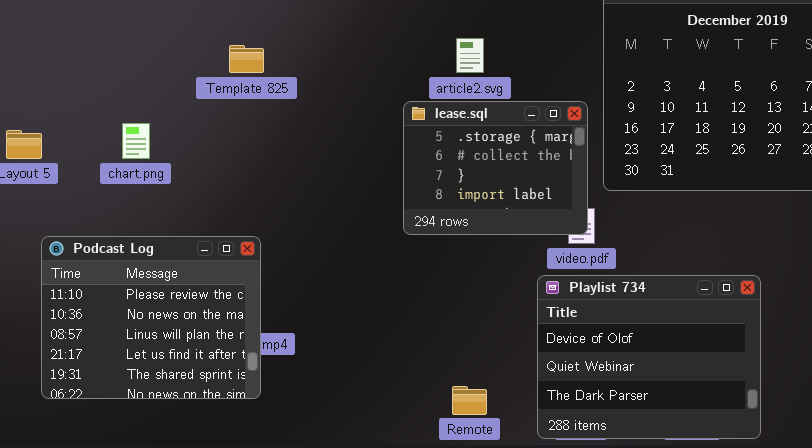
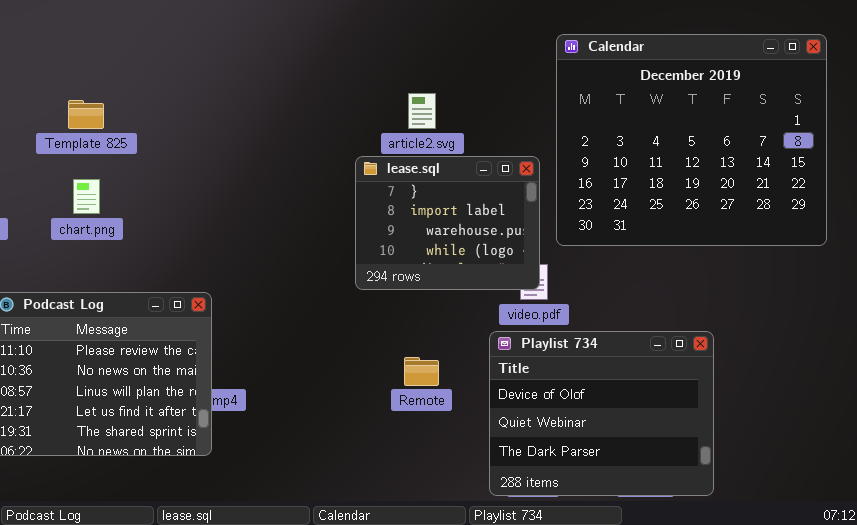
Template 825: [229,45,264,73] -> [68,100,104,129], moved
lease.sql: [403,101,588,235] -> [355,156,540,290], scrolled down 2 rows
Remote: [452,386,487,415] -> [404,357,439,386], moved

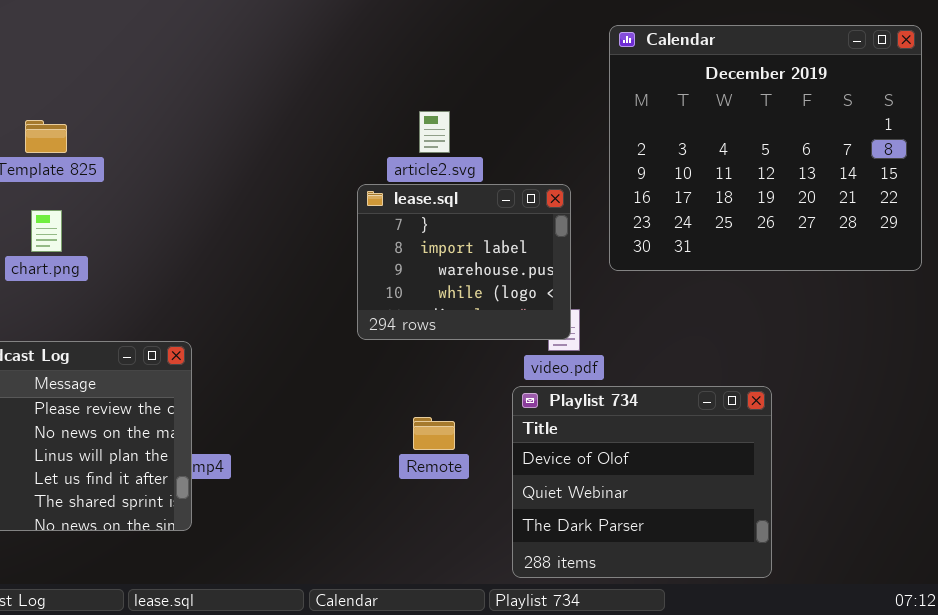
Calendar: [556,34,827,246] -> [609,25,922,271], moved

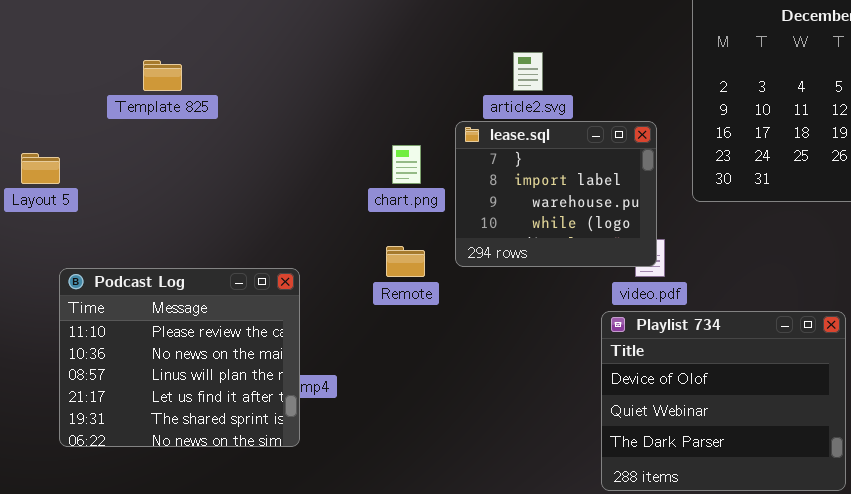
chart.png: [31,210,62,252] -> [392,145,421,184], moved
Remote: [413,417,455,450] -> [386,246,425,277], moved

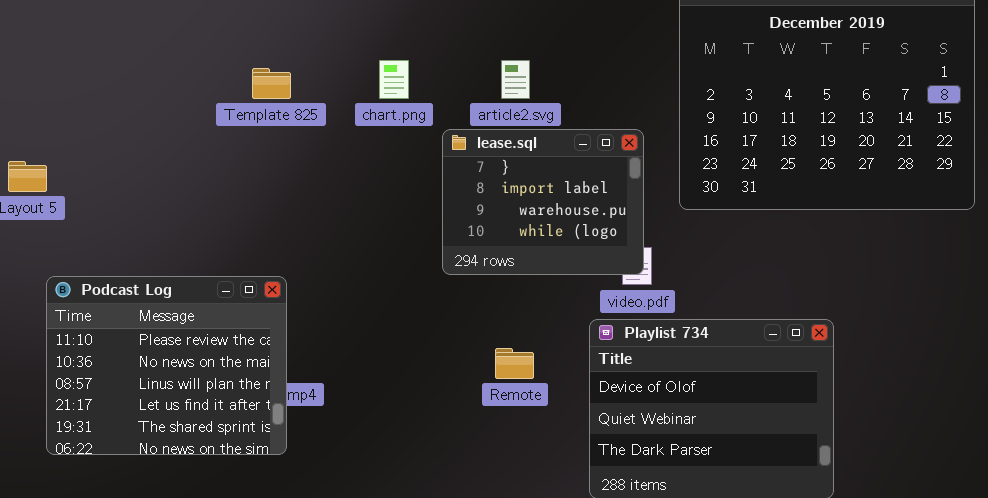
Template 825: [143,60,182,91] -> [252,68,291,99], moved
chart.png: [392,145,421,184] -> [379,60,409,99], moved
Remote: [386,246,425,277] -> [495,348,534,379], moved

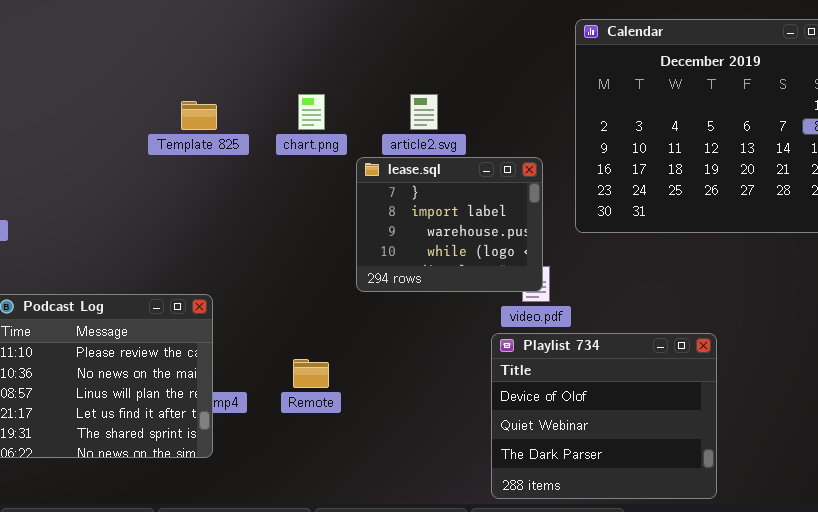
Remote: [495,348,534,379] -> [293,359,329,388], moved

